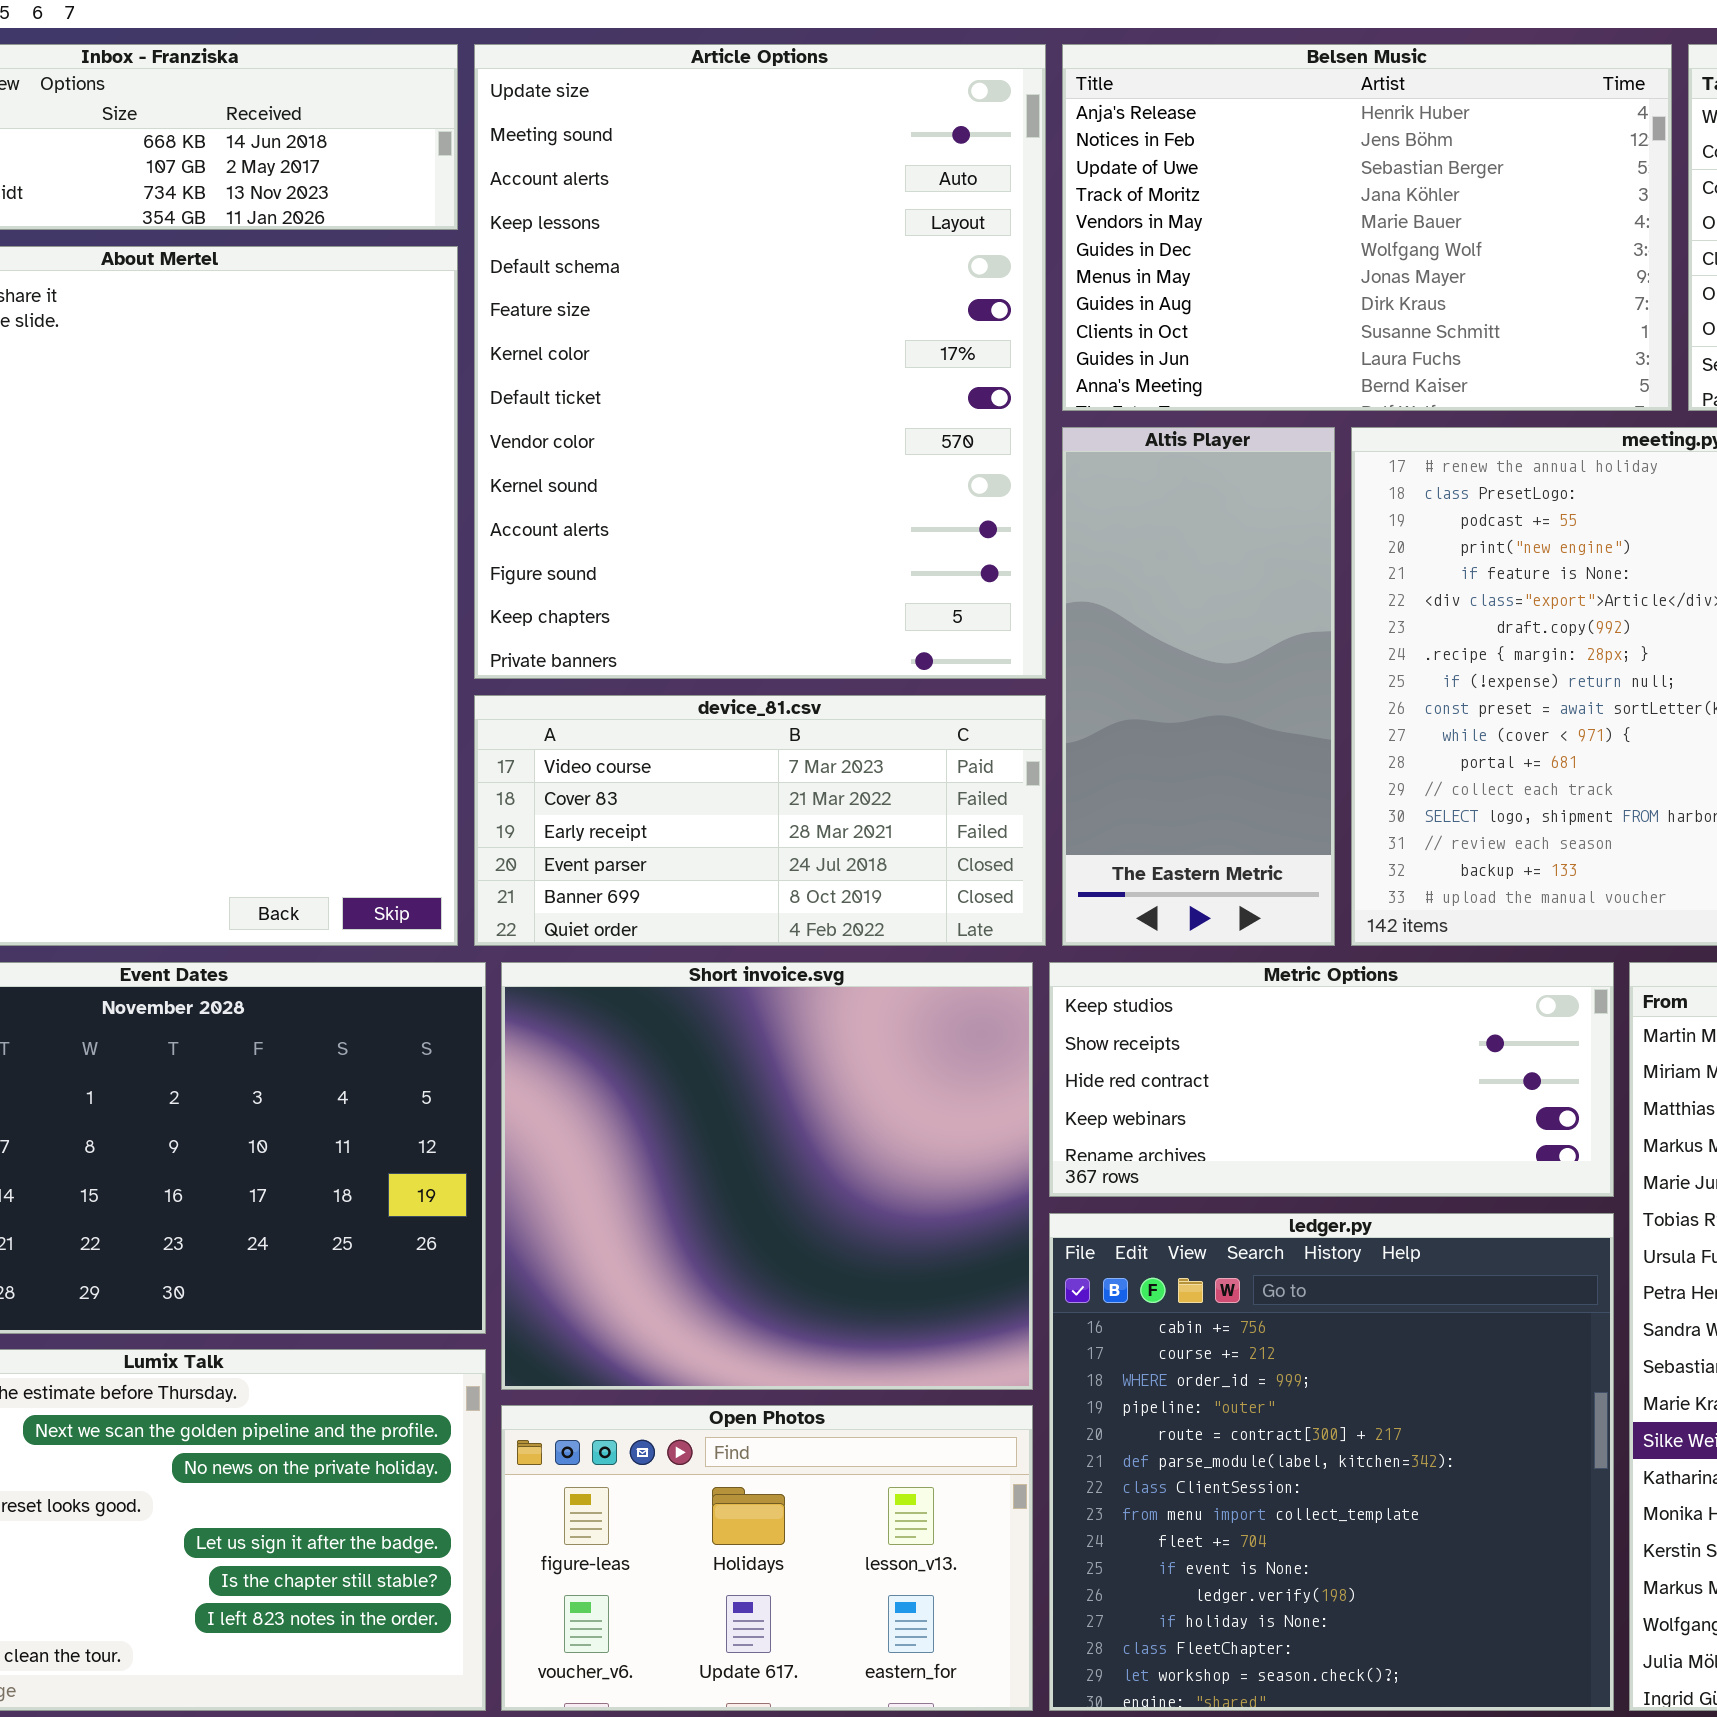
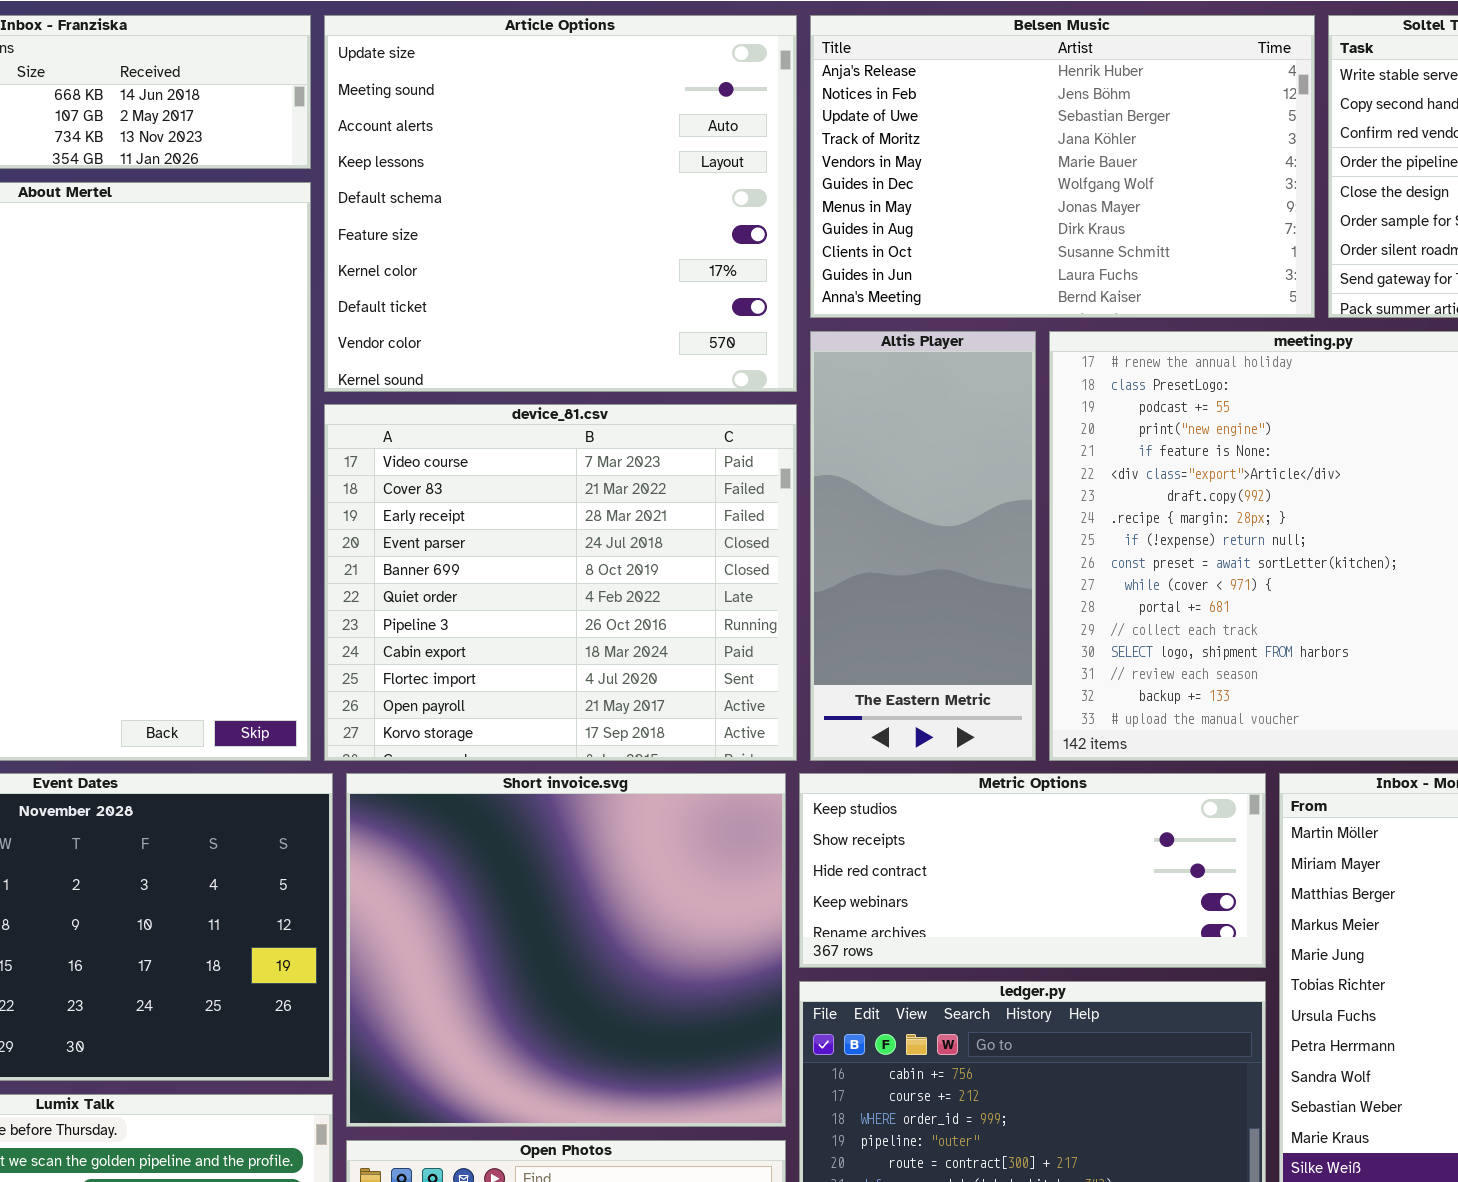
Article Options: [474,44,1046,679] -> [324,15,797,392], resized
device_81.csv: [474,695,1046,946] -> [324,404,797,761], resized

